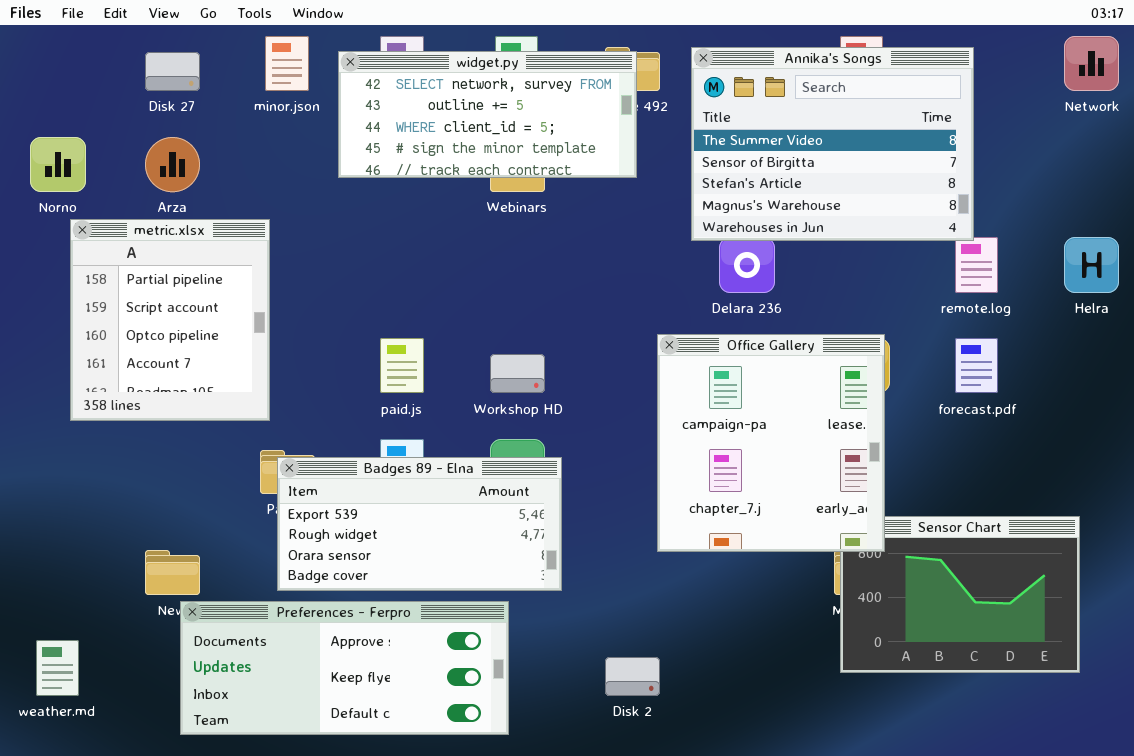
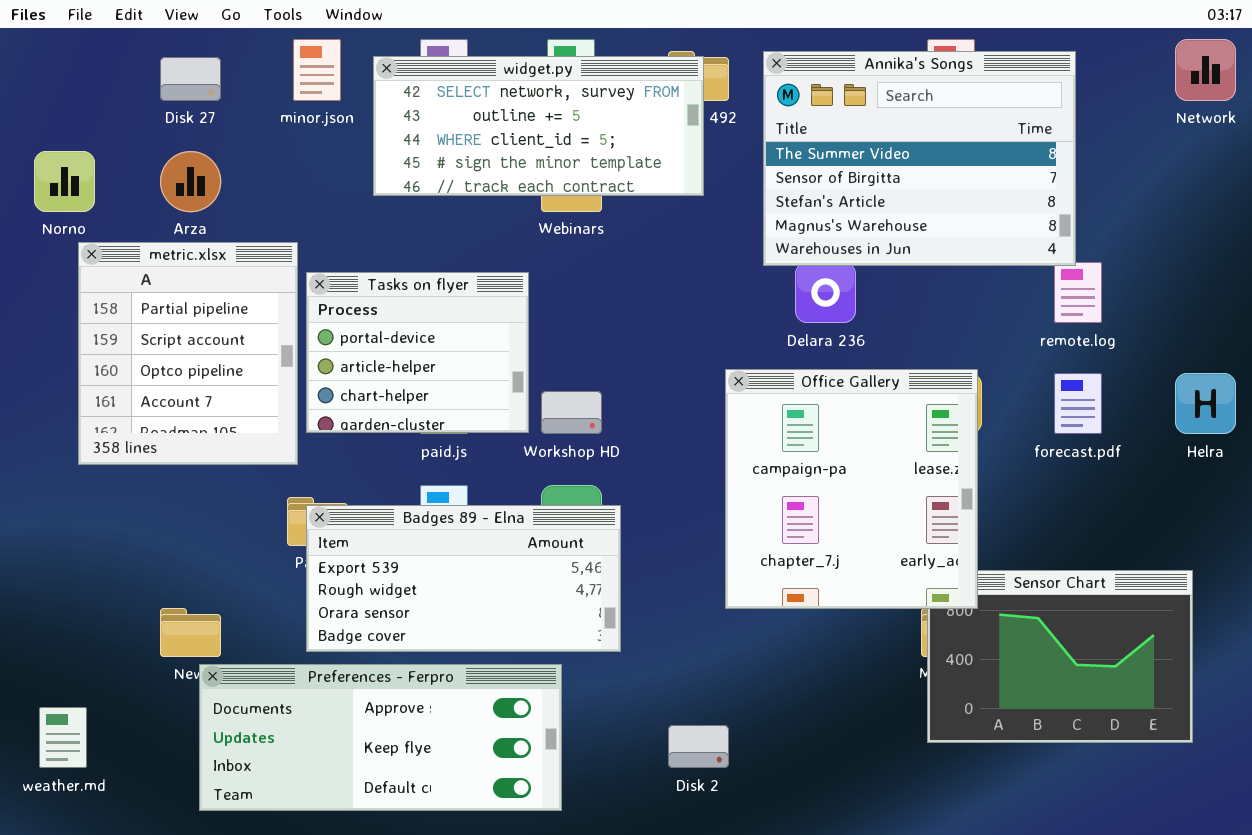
Helra: [1064,237,1119,293] -> [1175,373,1236,434], moved
Tasks on flyer: none -> [306,272,529,433], opened

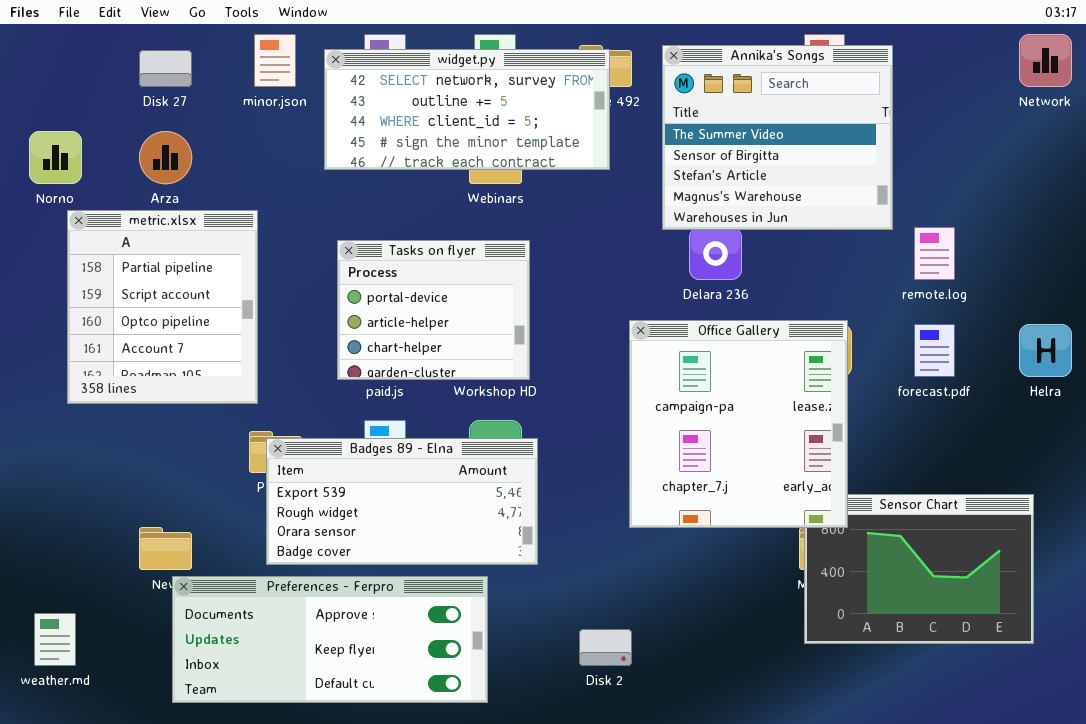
Annika's Songs: [763,51,1076,266] -> [662,45,893,230], resized
Tasks on flyer: [306,272,529,433] -> [337,240,530,380], moved

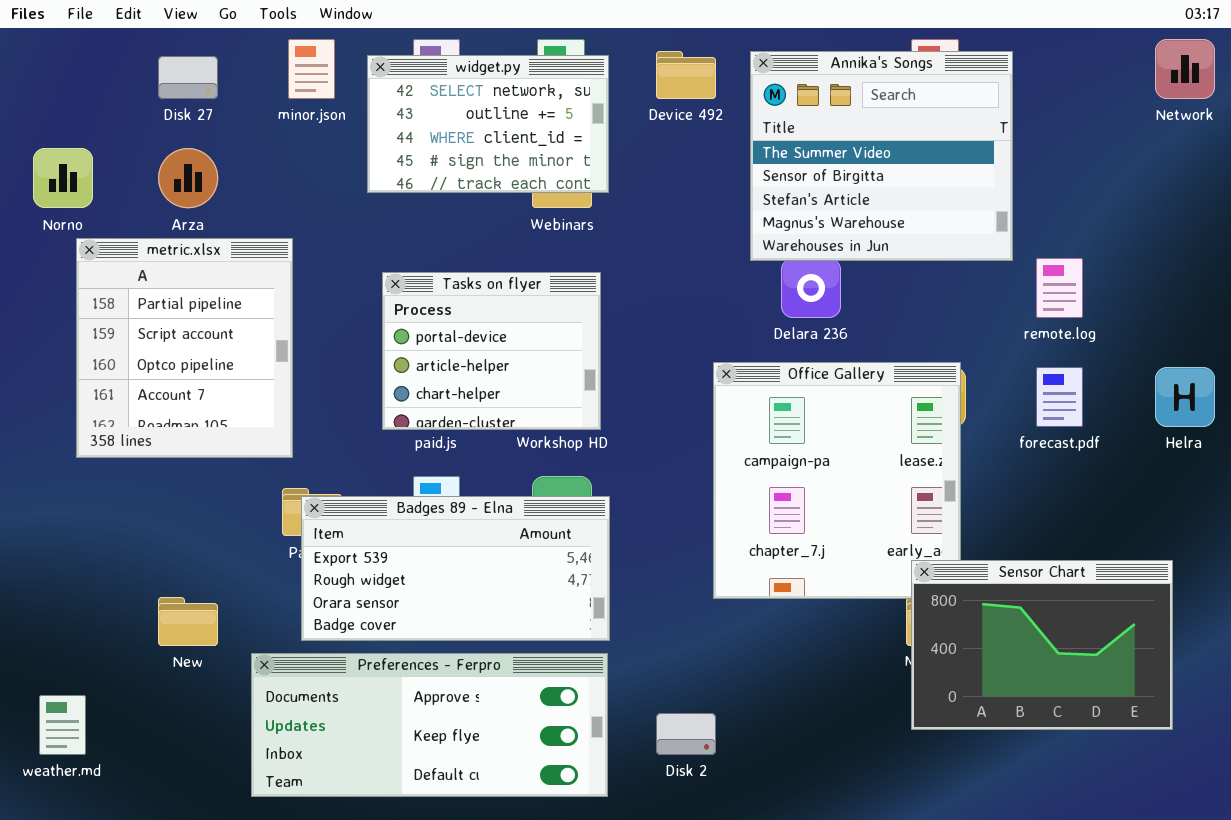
widget.py: [324,49,610,170] -> [367,55,609,193], resized
Sensor Chart: [804,494,1034,644] -> [911,560,1173,730], raised
Preferences - Ferpro: [172,576,488,703] -> [251,653,608,797], moved

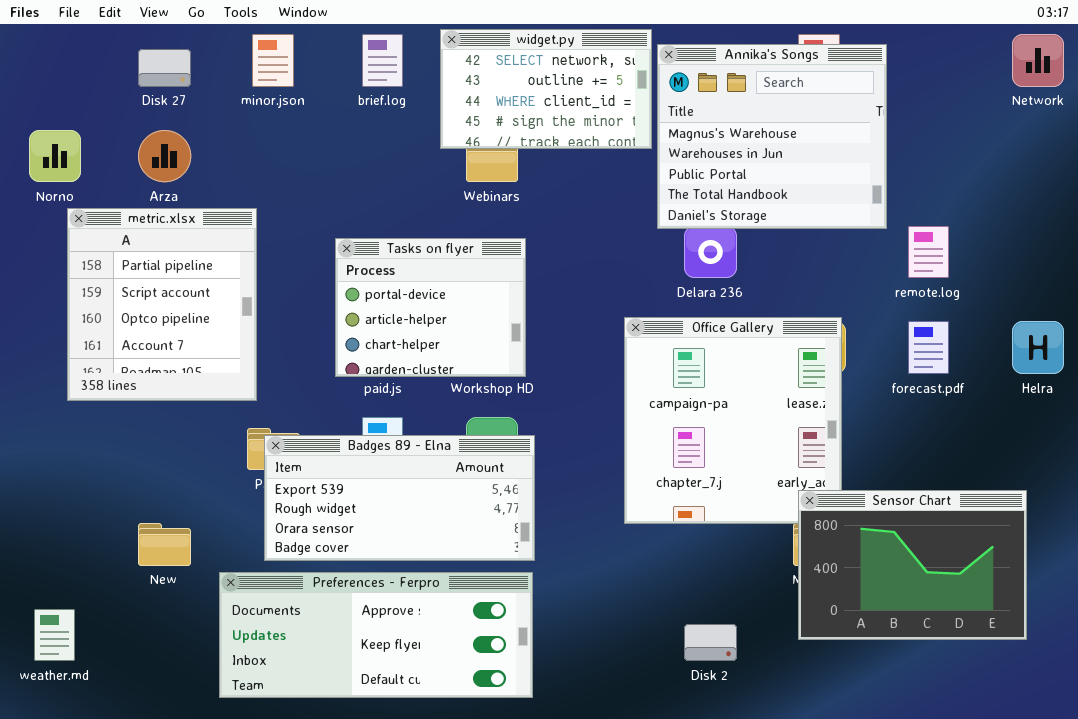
Annika's Songs: [750,51,1013,261] -> [657,44,887,229], scrolled down 3 rows
widget.py: [367,55,609,193] -> [440,29,652,149], moved
Disk 2: [656,713,716,755] -> [684,624,737,661], moved

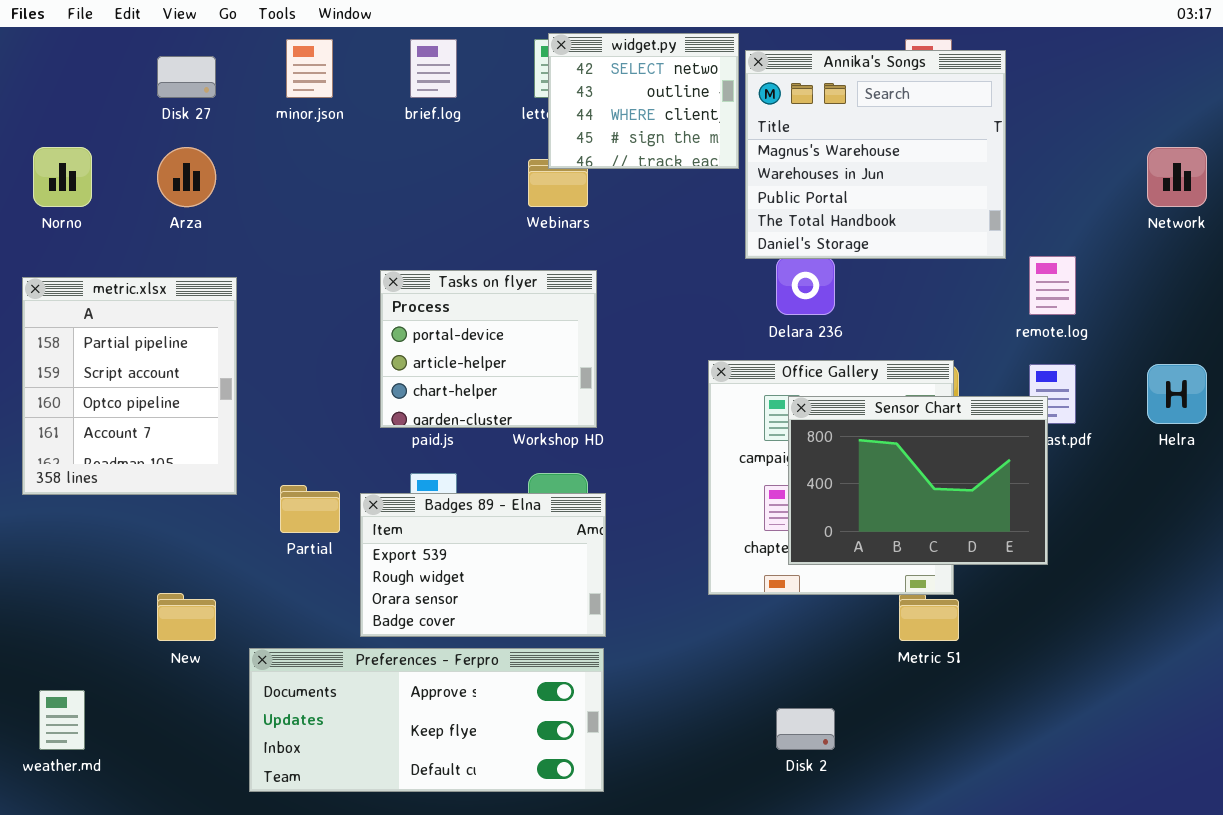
widget.py: [440,29,652,149] -> [548,33,739,169], resized
Network: [1012,34,1064,87] -> [1147,147,1207,207], moved
metric.xlsx: [67,208,257,401] -> [22,277,237,495], moved
Badges 89 - Elna: [264,435,535,561] -> [360,493,606,637], resized
Sensor Chart: [798,490,1027,640] -> [788,396,1048,565], moved

